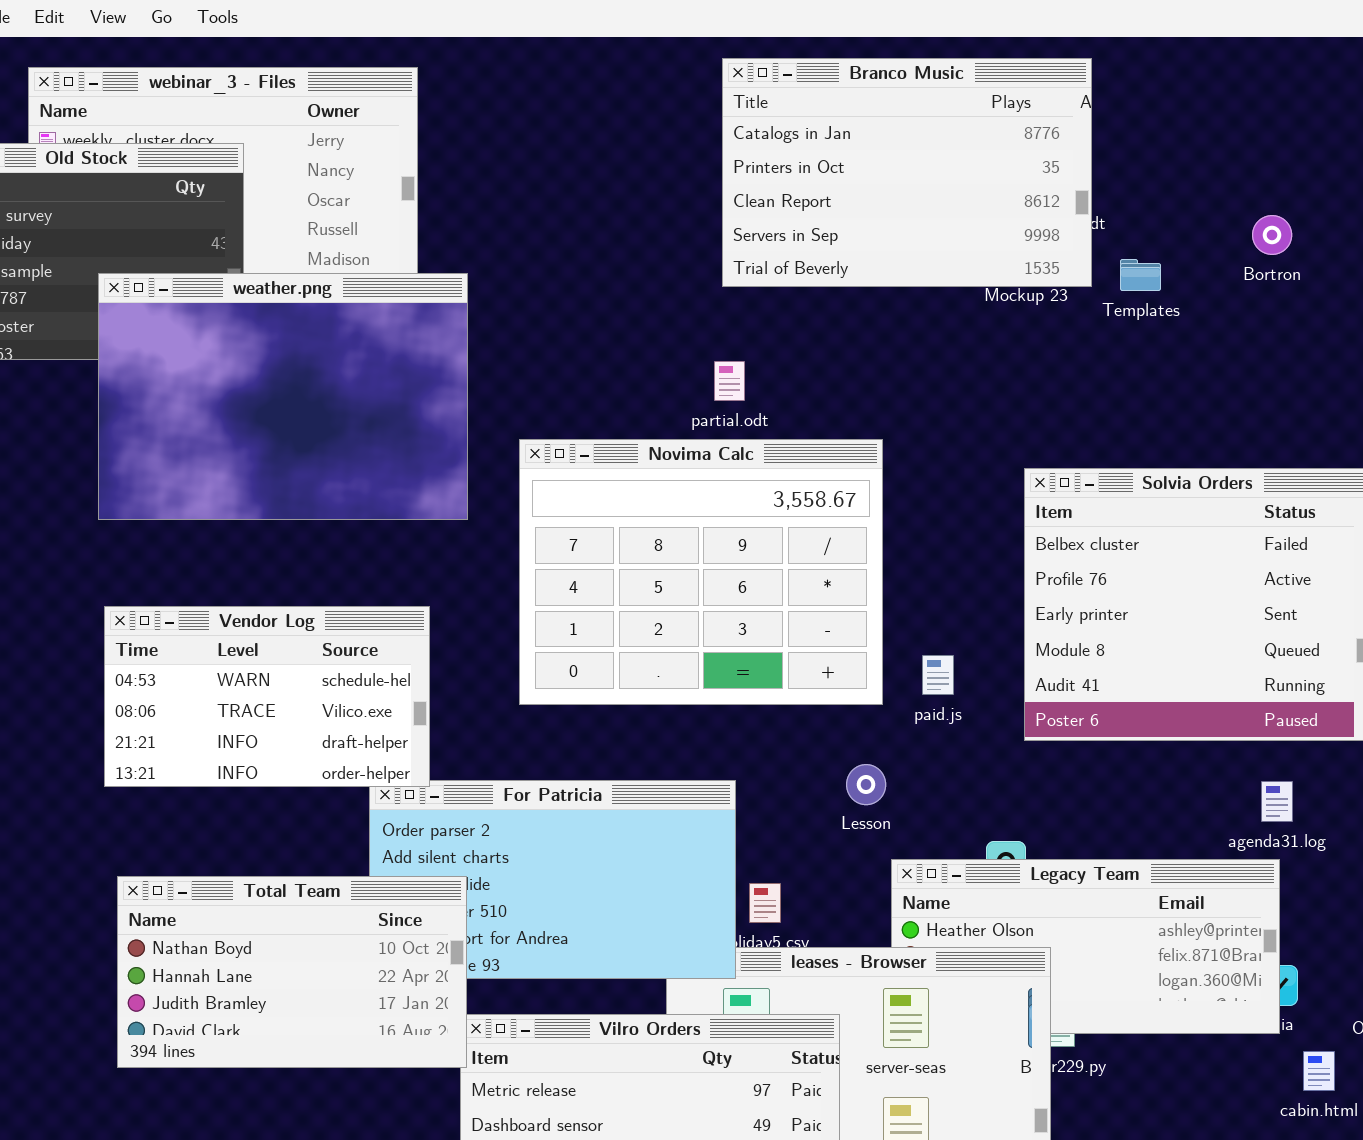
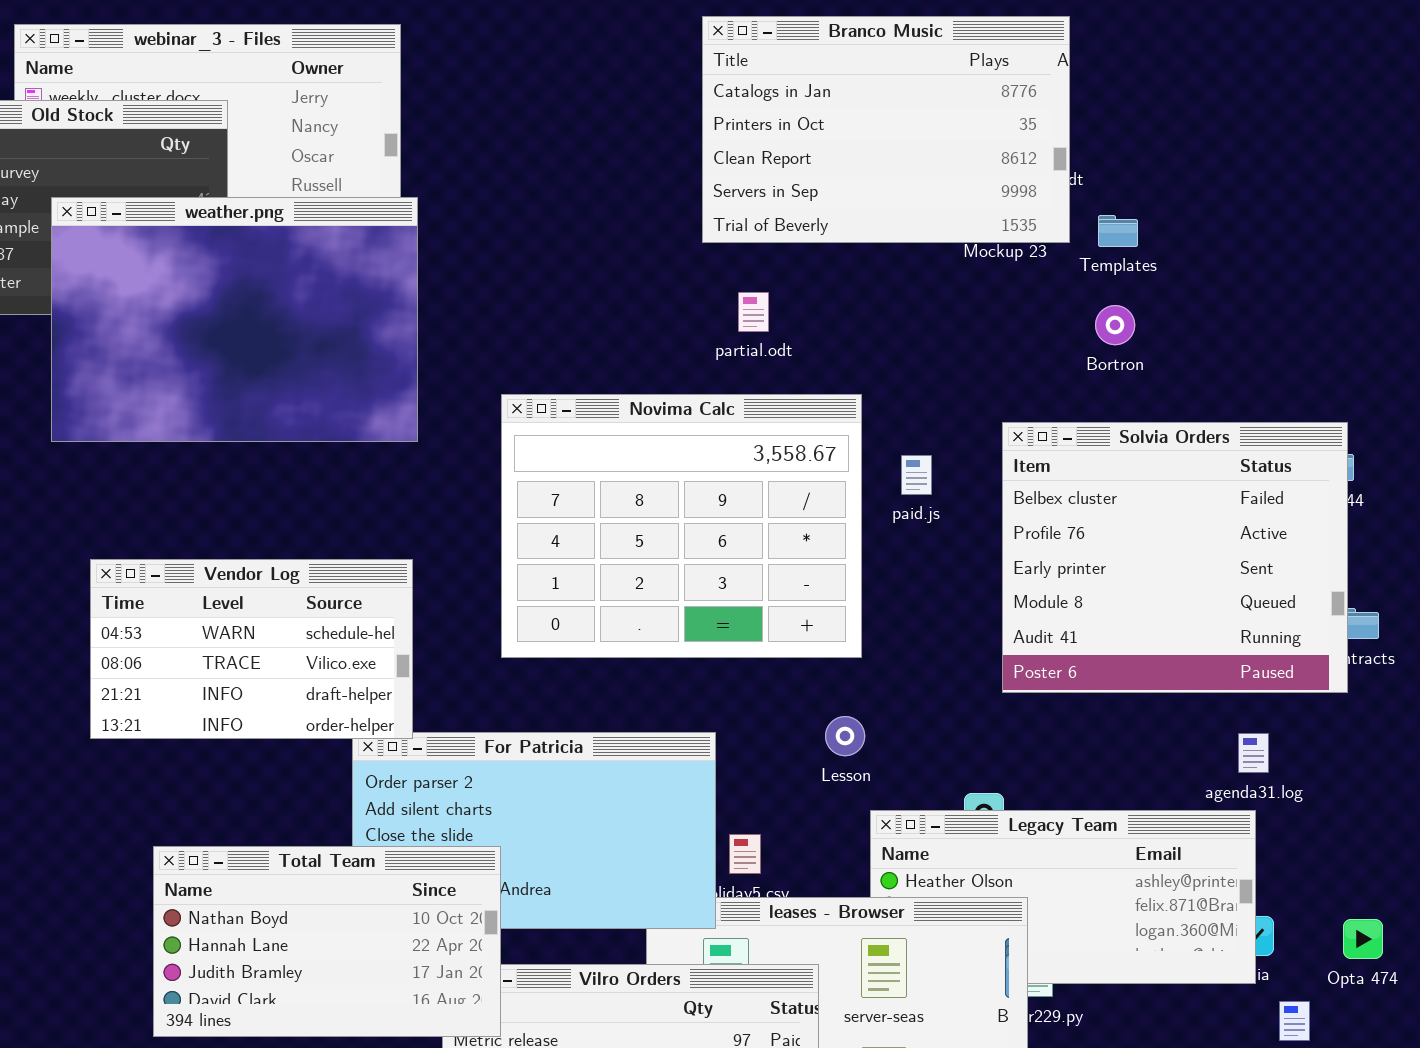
Bortron: [1252,215,1292,255] -> [1095,305,1135,345], moved
weather.png: [98,273,468,520] -> [51,197,418,442], moved
partial.odt: [714,361,745,401] -> [738,292,769,332], moved
paid.js: [922,655,954,695] -> [901,455,932,495], moved
Total Team: [117,876,467,1068] -> [153,846,501,1037], moved

